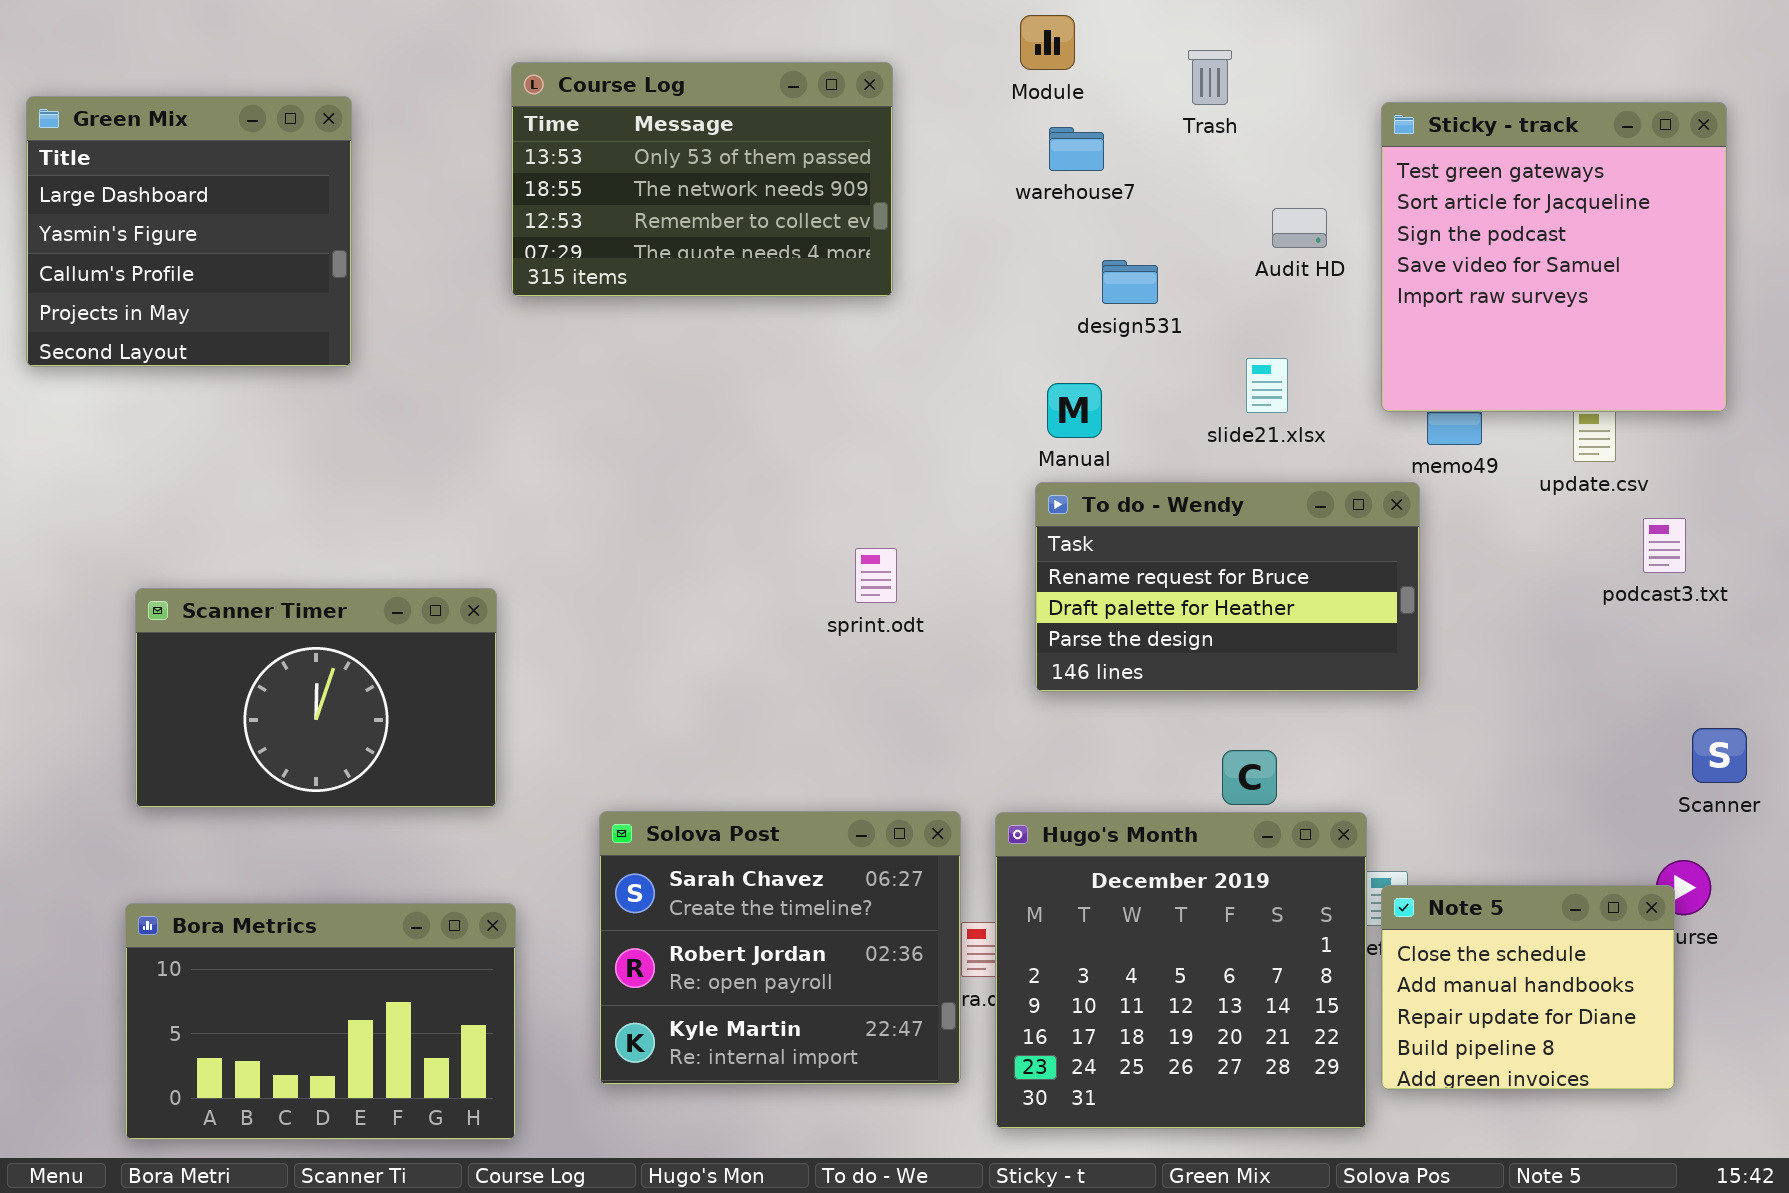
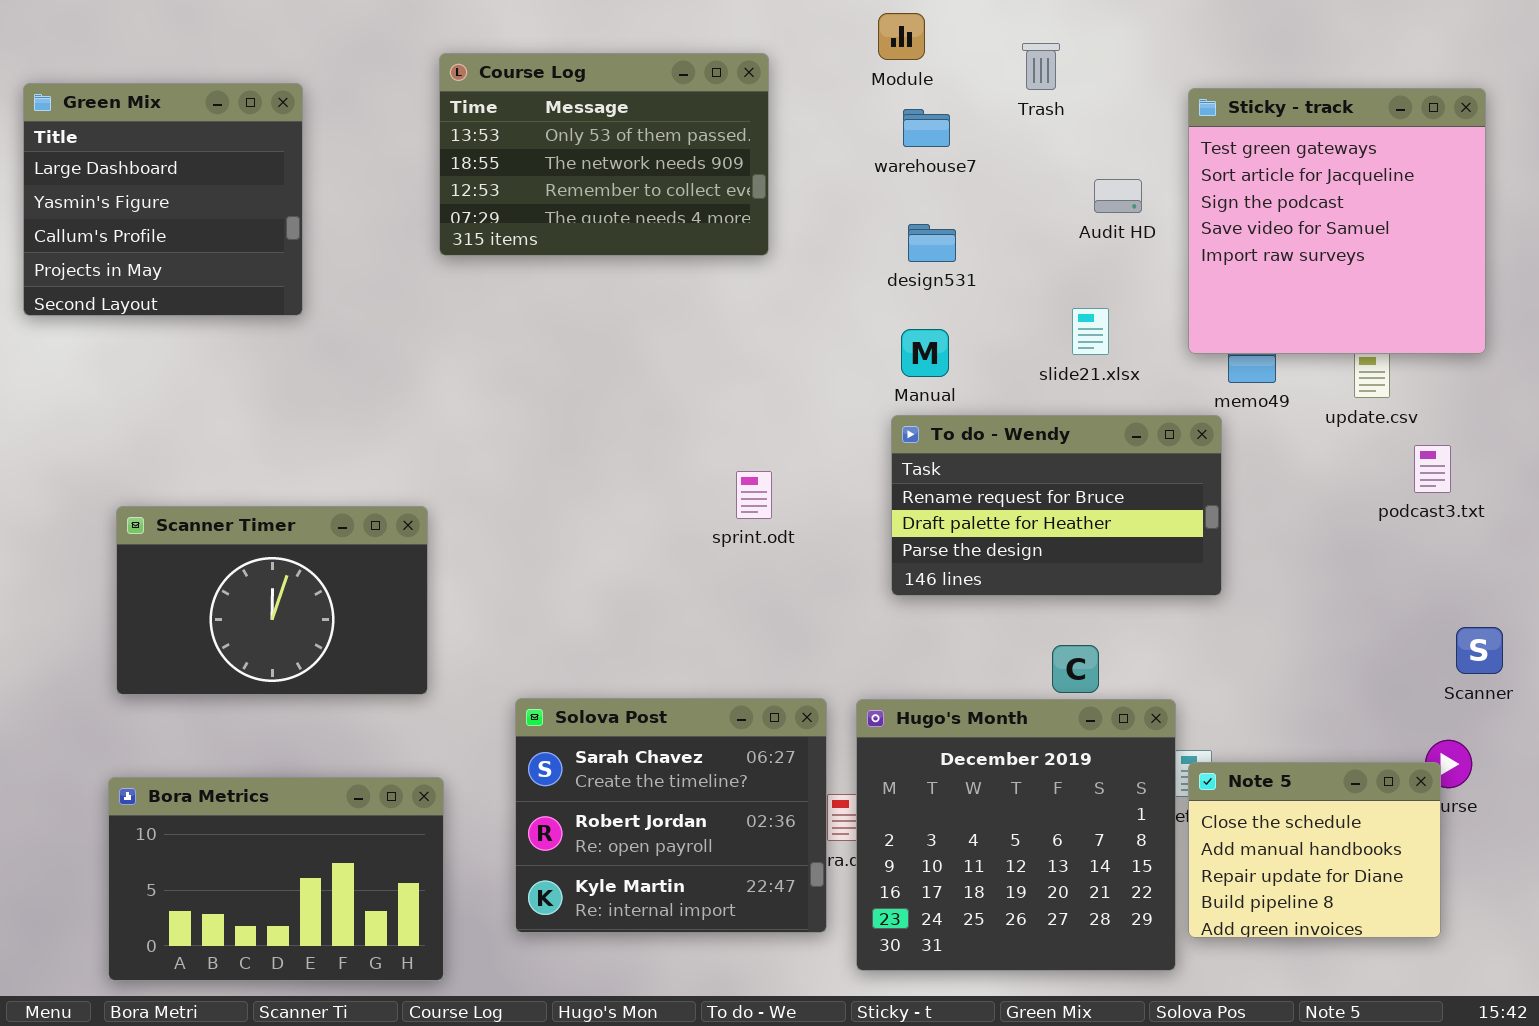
design531: [1102,260,1158,304] -> [908,224,956,262], moved

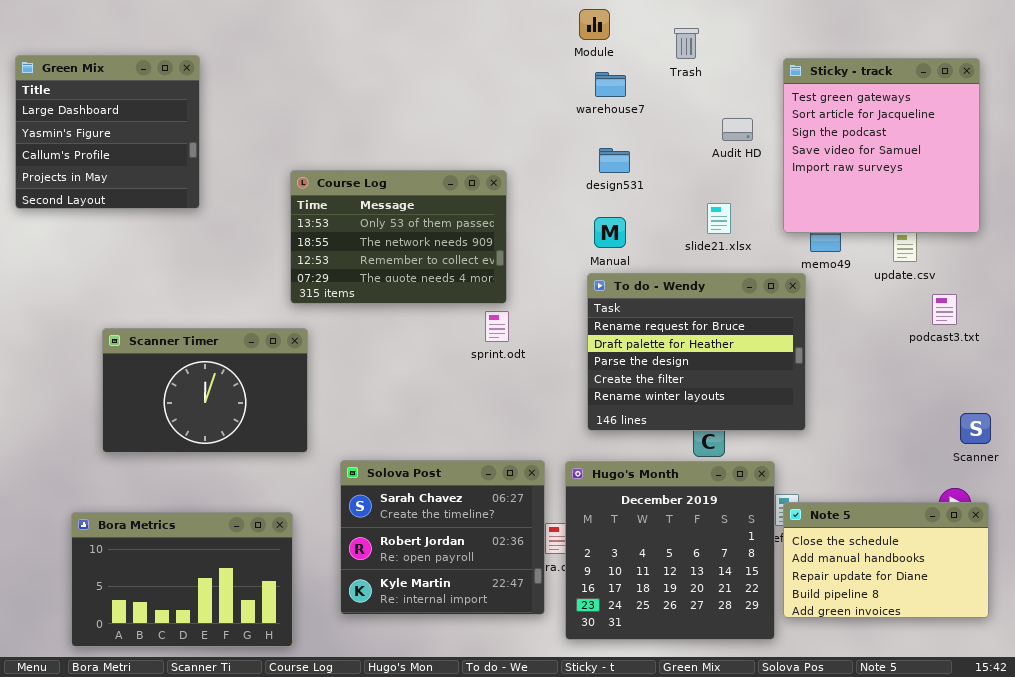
Course Log: [439,53,769,256] -> [290,170,507,304], moved
To do - Wendy: [891,415,1222,596] -> [587,273,806,431], resized
Scanner Timer: [116,506,428,695] -> [102,328,308,453], moved
Note 5: [1188,762,1441,938] -> [783,502,989,618], resized

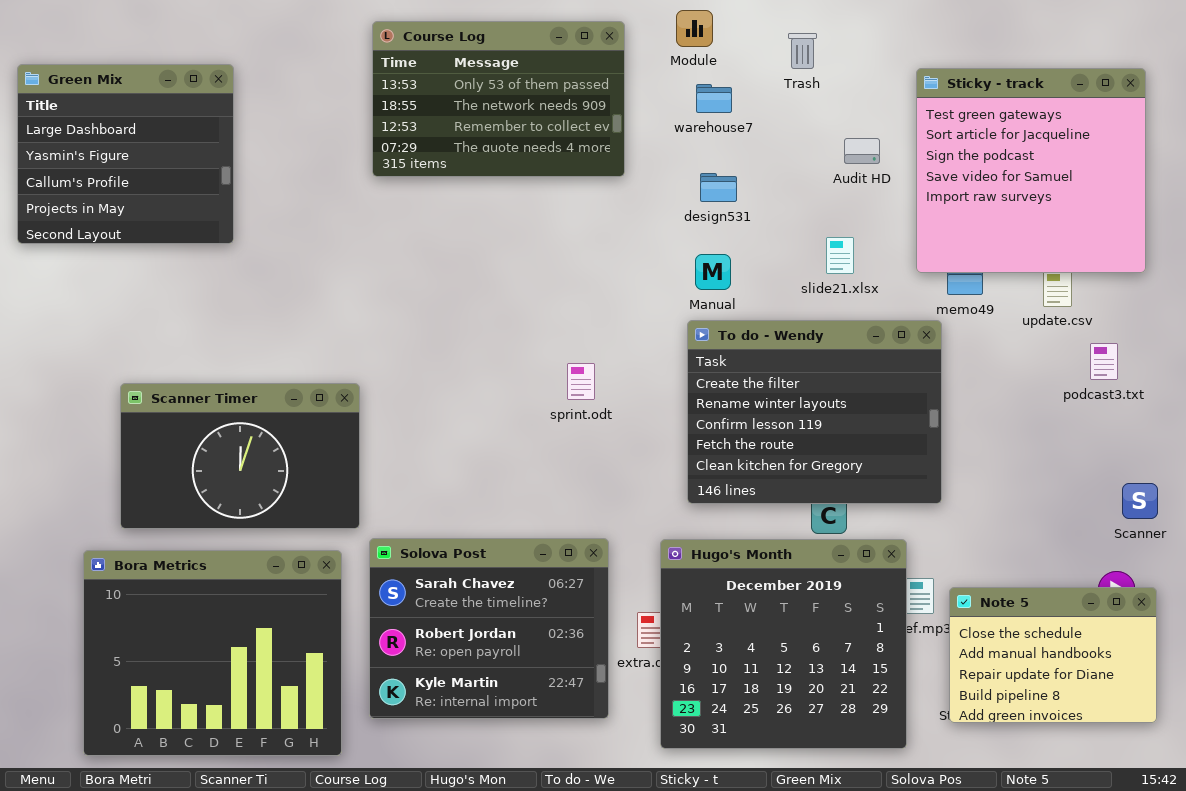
Course Log: [290,170,507,304] -> [372,21,625,177], moved
To do - Wendy: [587,273,806,431] -> [687,320,942,504], scrolled down 3 rows
Solova Post: [340,460,545,615] -> [369,538,609,719], moved
Note 5: [783,502,989,618] -> [949,587,1157,723], resized
Bora Metrics: [71,512,293,647] -> [83,550,342,756], resized

